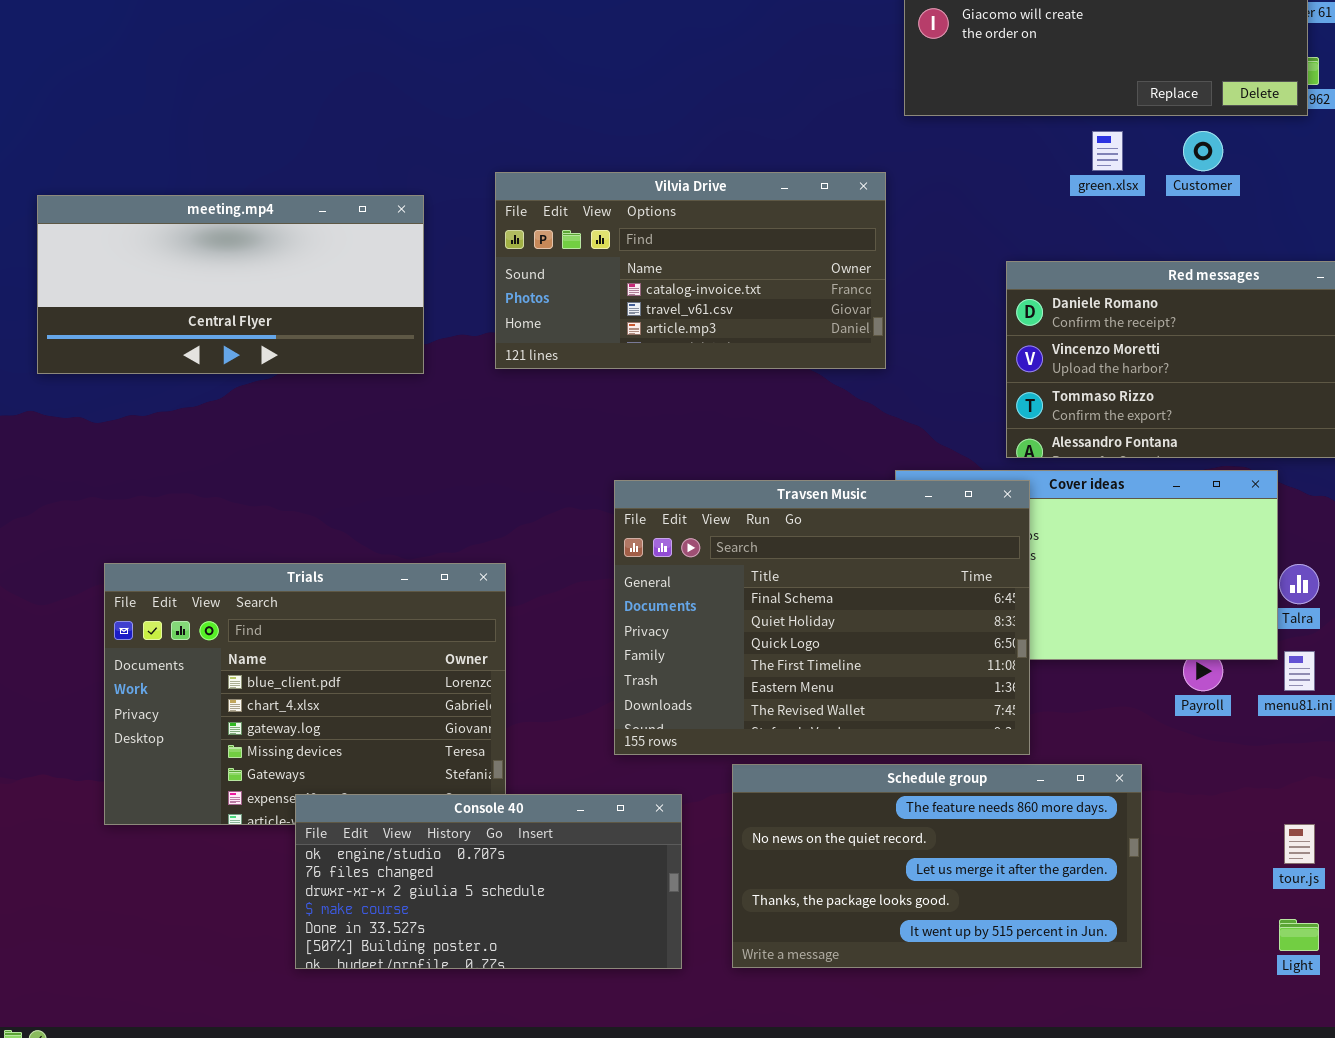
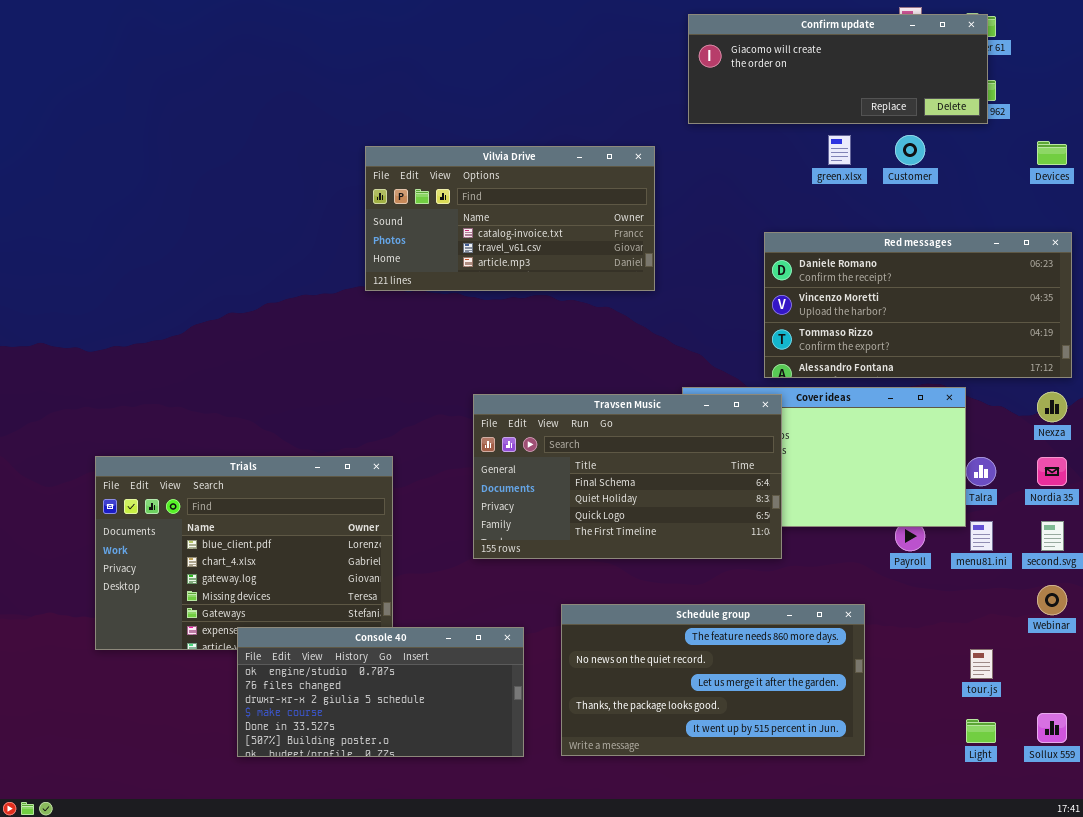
Vilvia Drive: [495,172,886,369] -> [365,146,655,291], moved
meeting.mp4: [37,195,424,374] -> none, closed
Travsen Music: [614,480,1030,755] -> [473,394,782,559], resized

